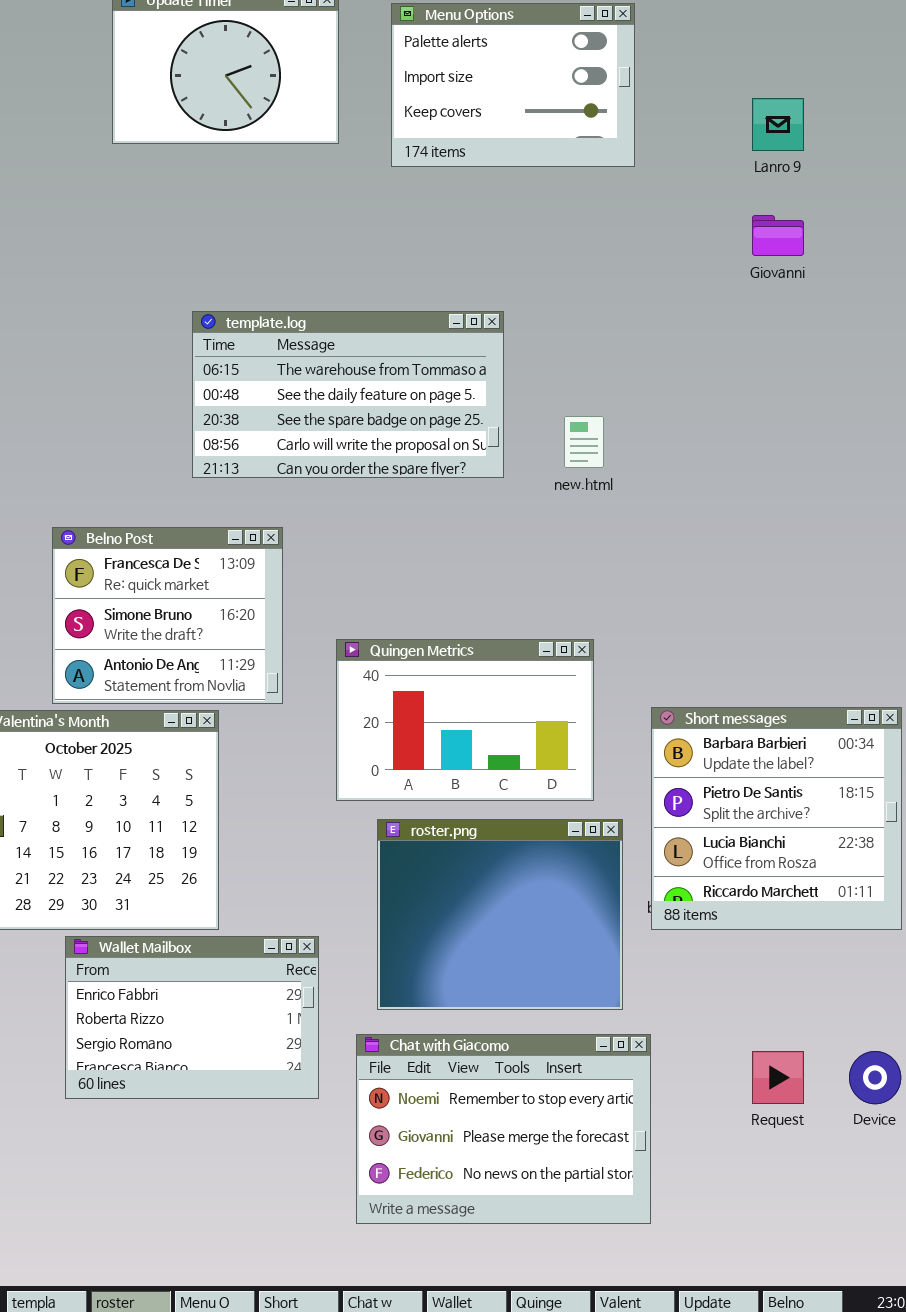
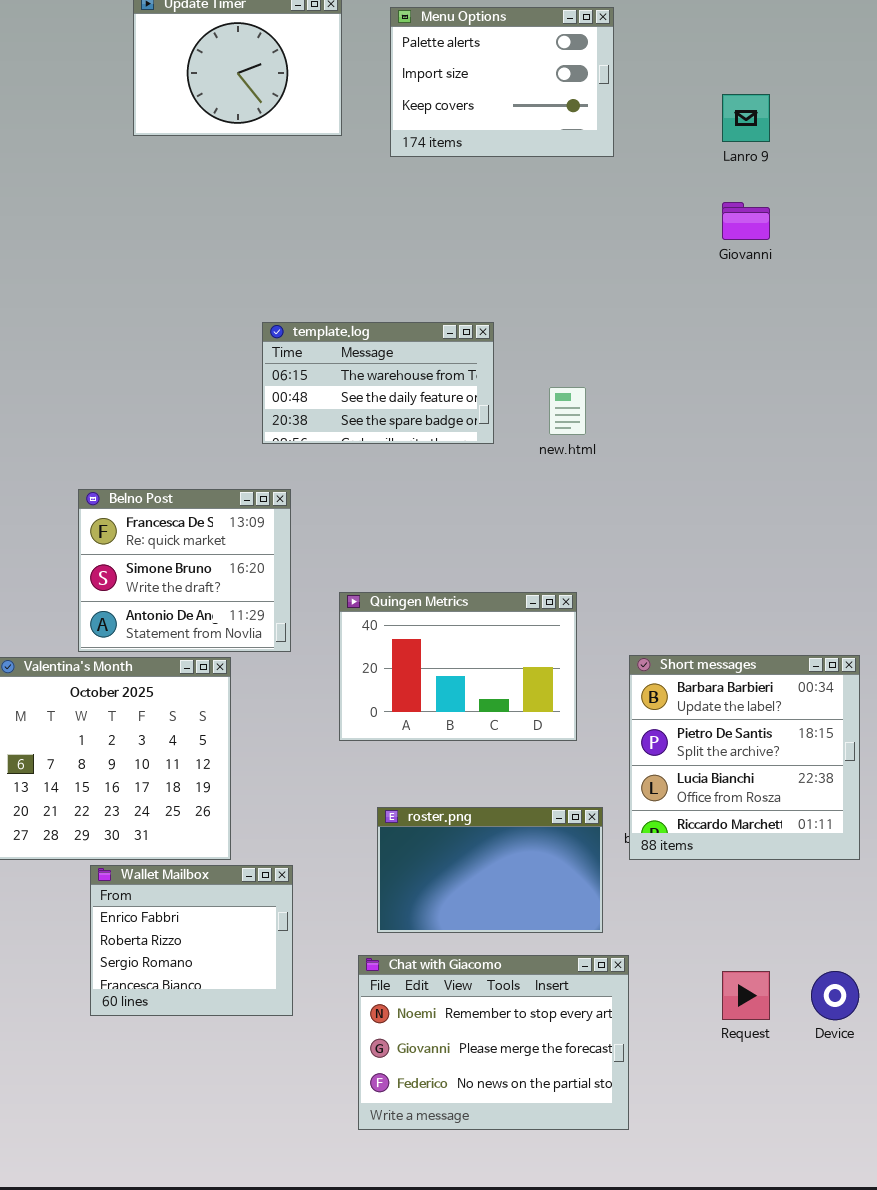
template.log: [192,311,504,478] -> [262,322,494,444], resized
roster.png: [377,819,623,1010] -> [377,807,603,933], resized
Wallet Mailbox: [65,936,319,1099] -> [90,865,293,1016], resized

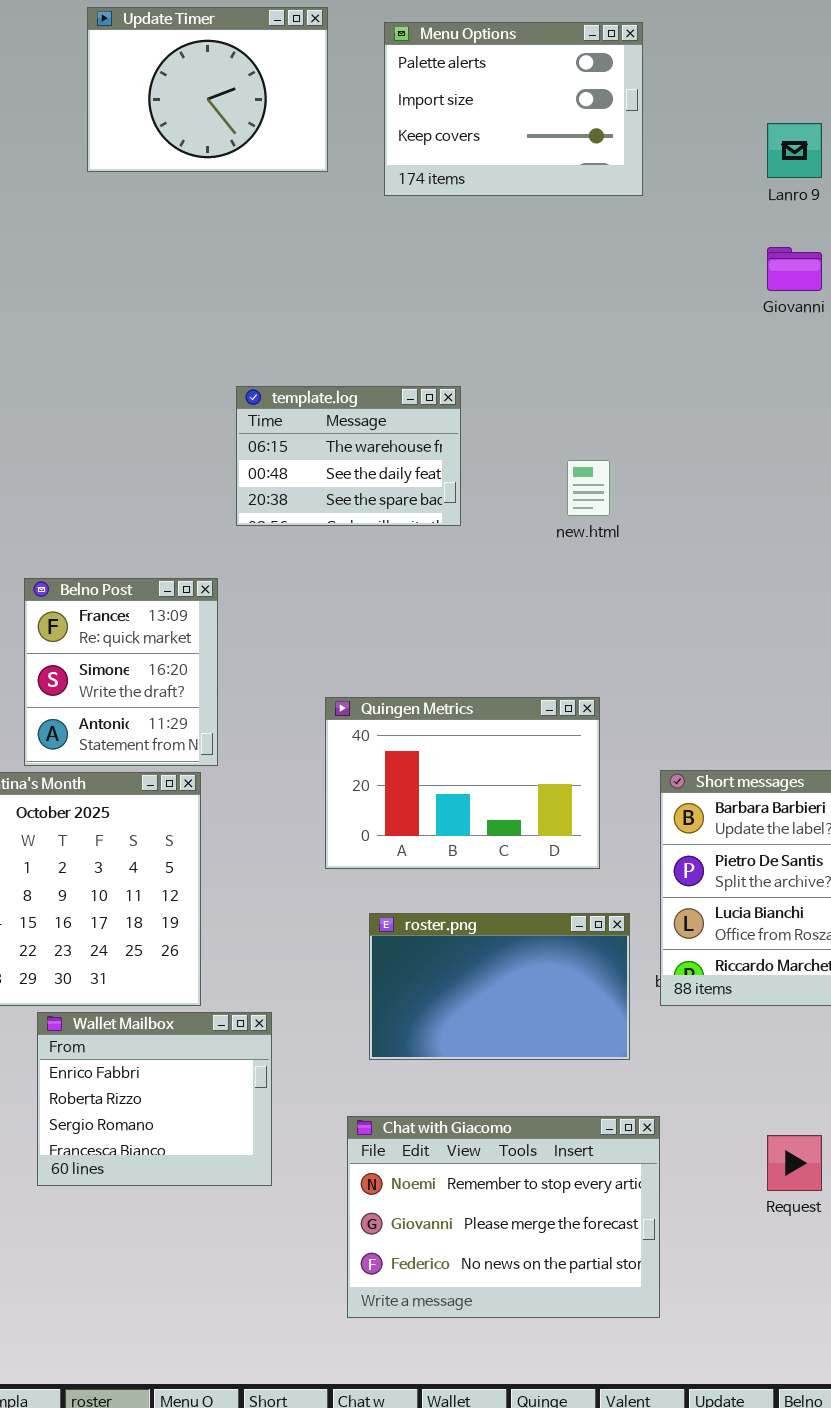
template.log: [262,322,494,444] -> [236,386,461,526], resized
Belno Post: [78,489,291,652] -> [24,578,218,766], resized
roster.png: [377,807,603,933] -> [369,913,630,1060], moved

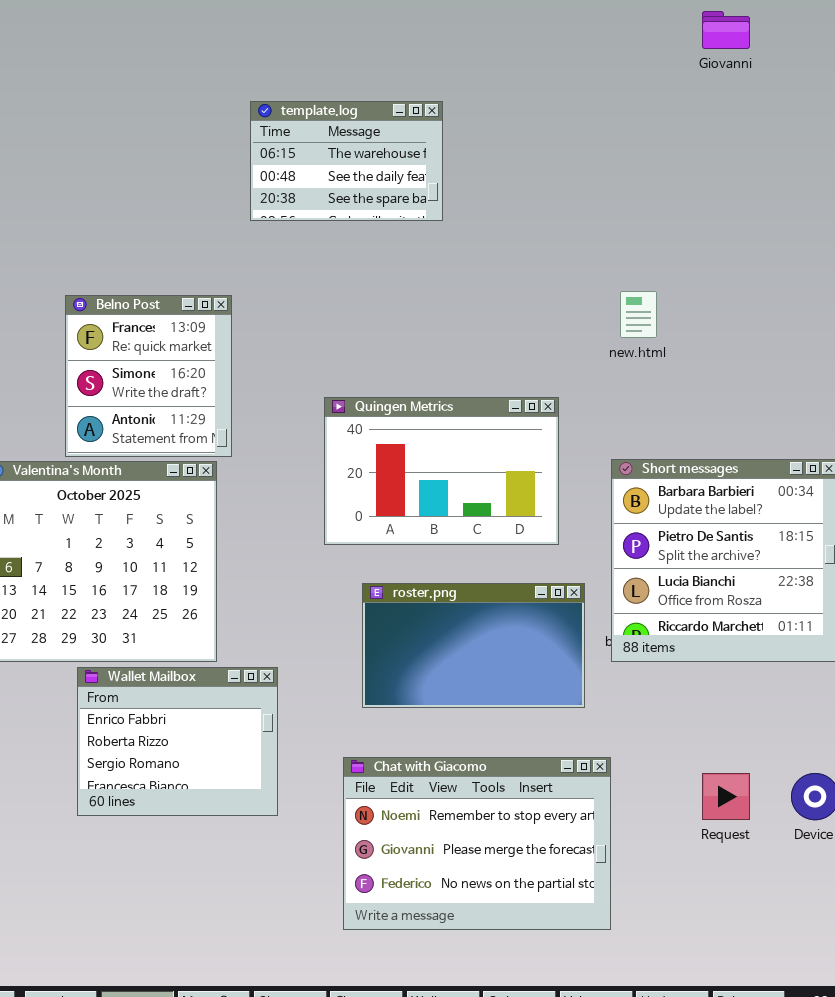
template.log: [236,386,461,526] -> [250,101,443,221], moved
new.html: [567,460,610,516] -> [620,291,657,338], moved

